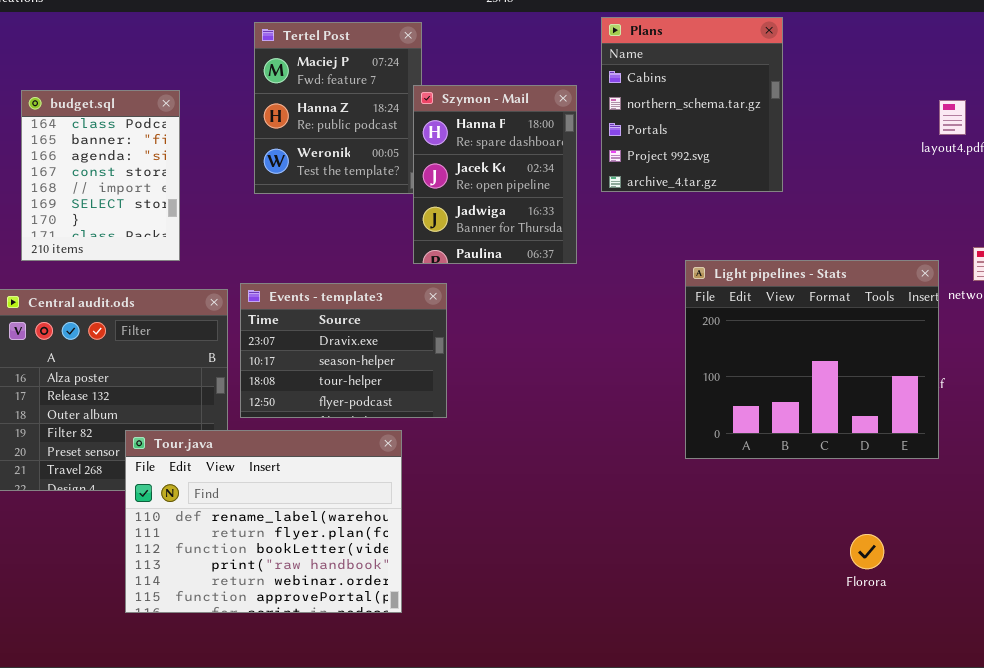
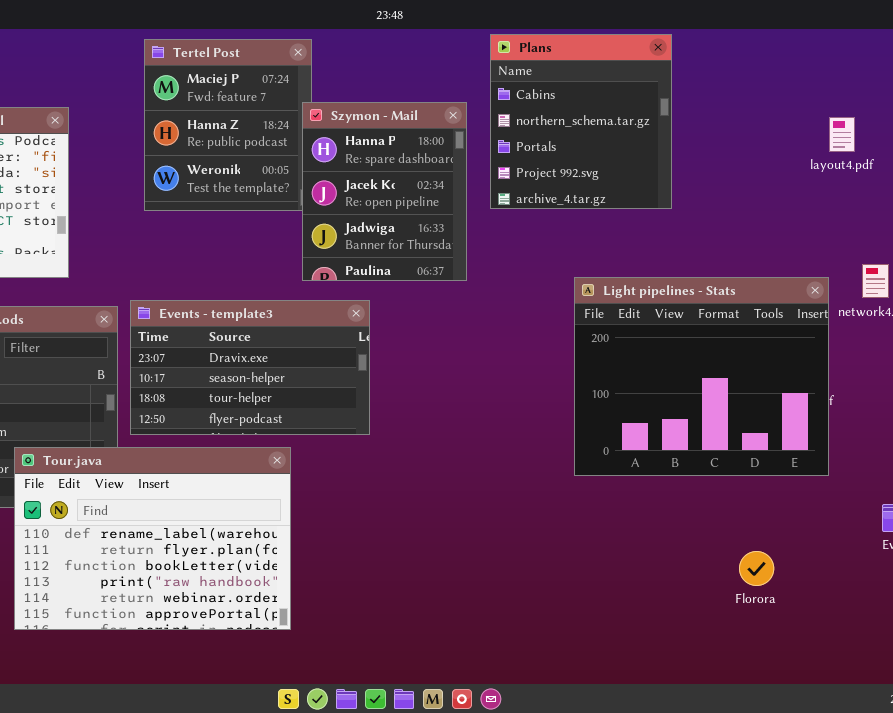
Events - template3: [240,283,447,418] -> [130,300,370,435], resized

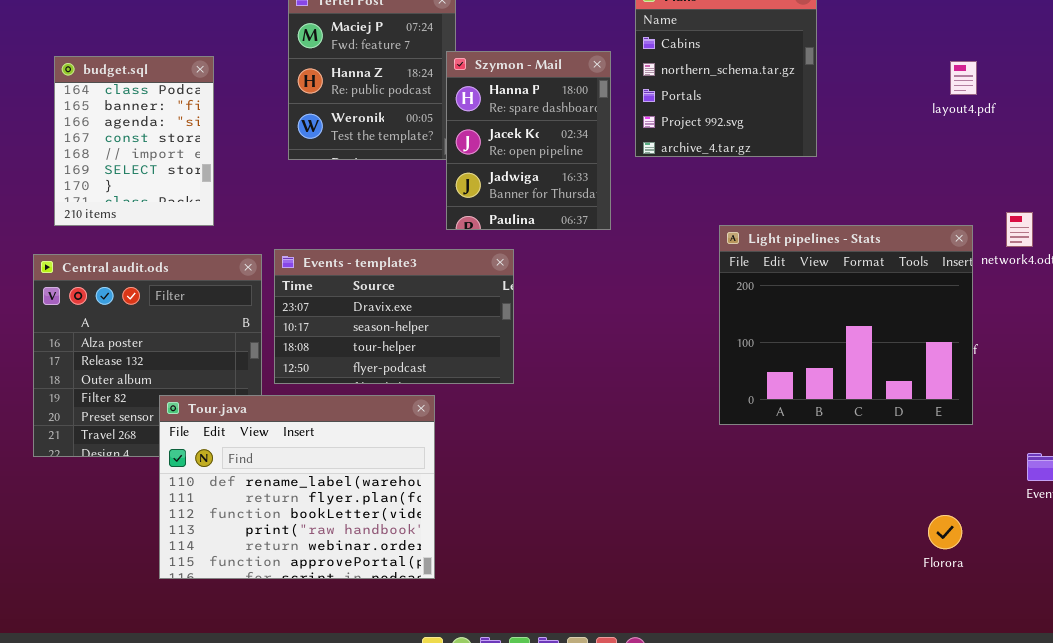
layout4.pdf: [829,117,855,152] -> [950,61,977,95], moved
Florora: [739,551,774,586] -> [928,515,962,549], moved

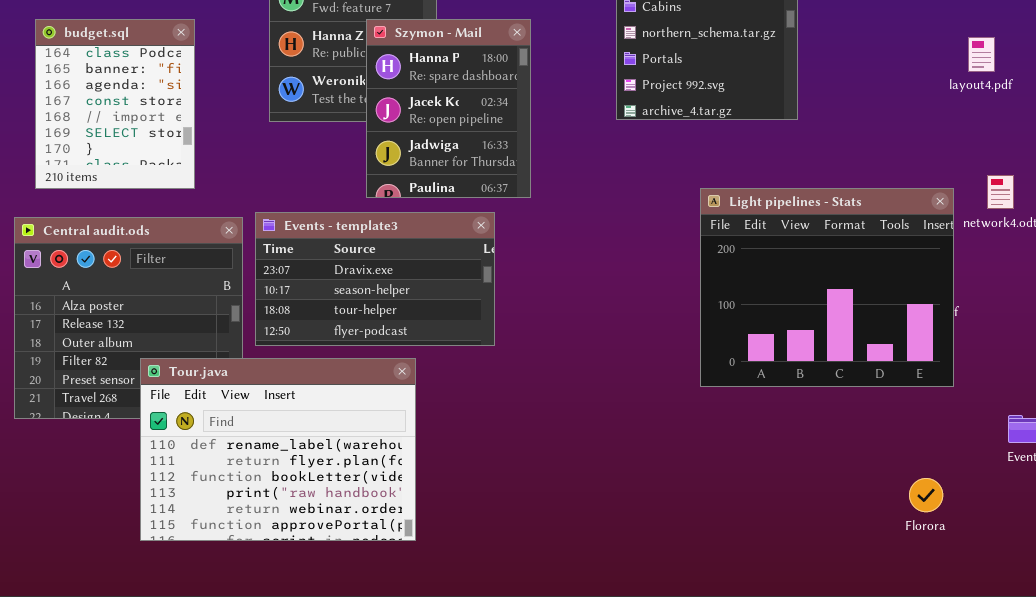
Szymon - Mail: [446,51,611,230] -> [366,19,531,198], moved
layout4.pdf: [950,61,977,95] -> [968,37,995,72], moved

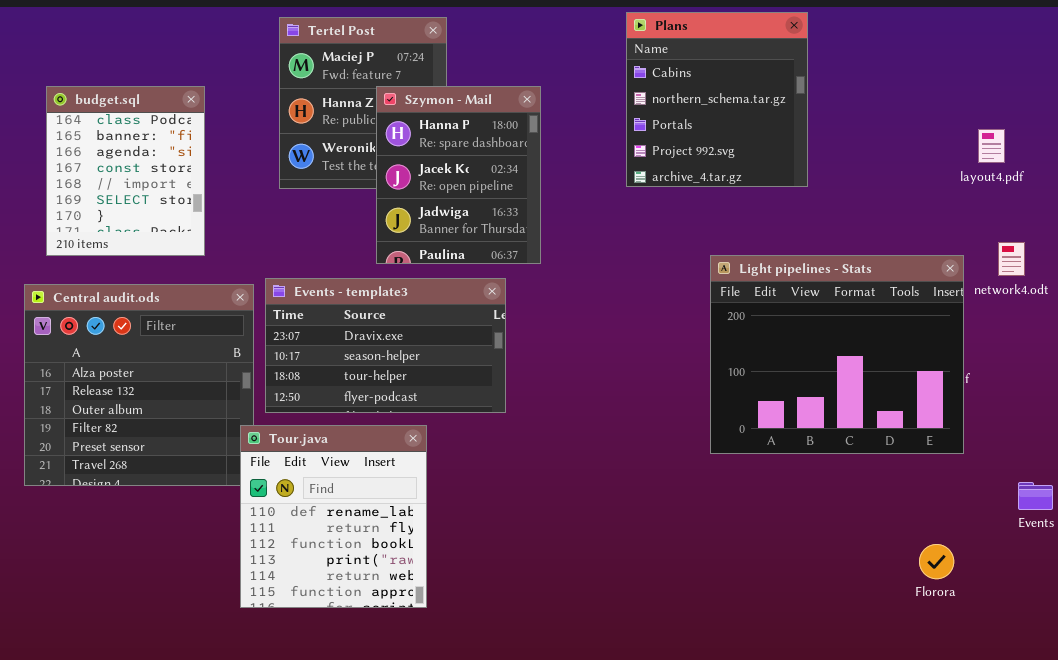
layout4.pdf: [968,37,995,72] -> [978,129,1005,163], moved
Tour.java: [140,358,416,541] -> [240,425,427,608], resized

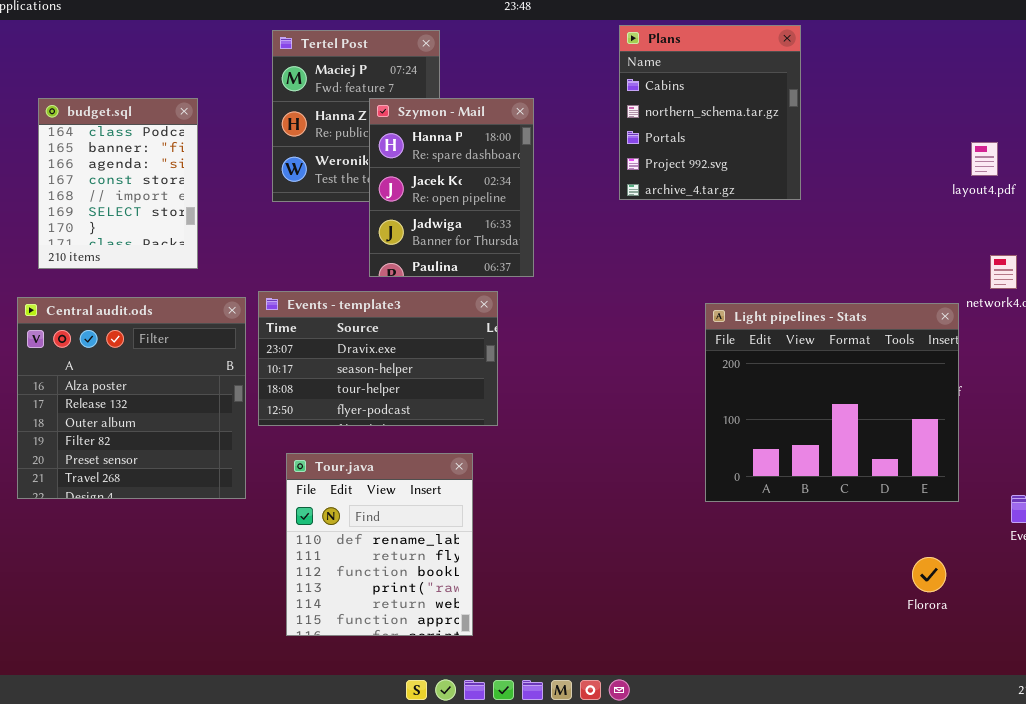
Light pipelines - Stats: [710,255,964,454] -> [705,303,959,502], moved
Tour.java: [240,425,427,608] -> [286,453,473,636], moved

